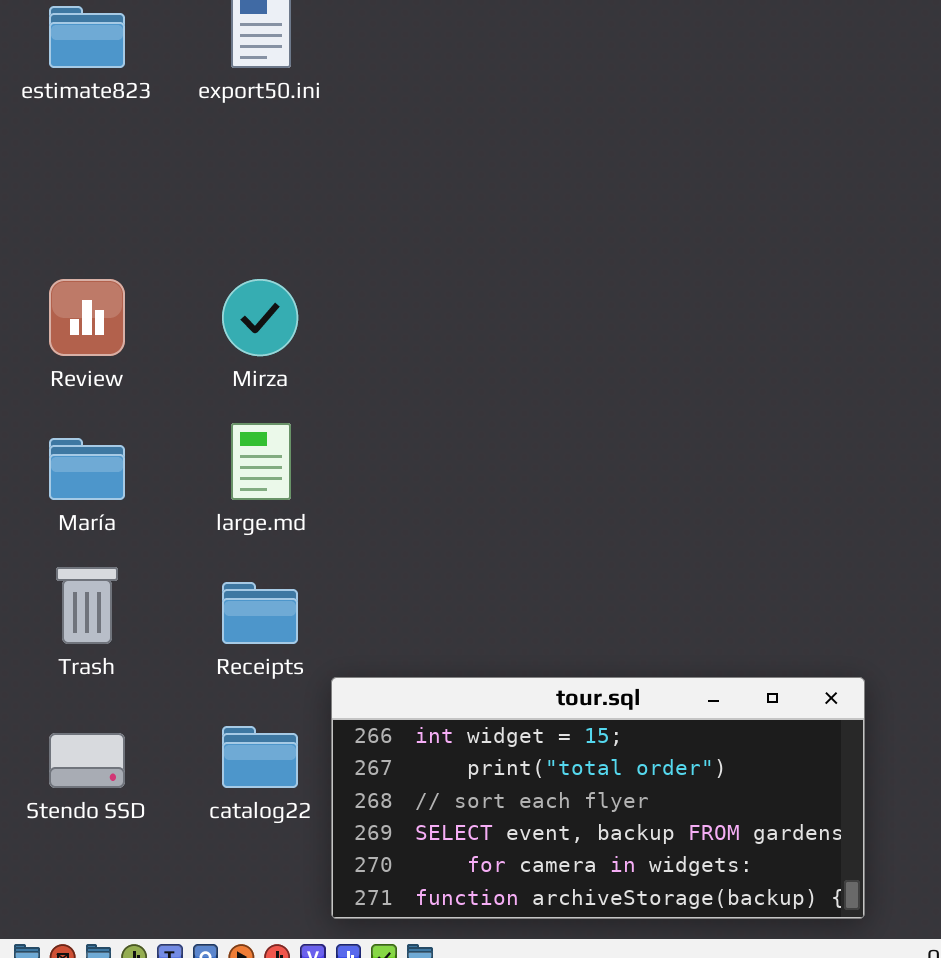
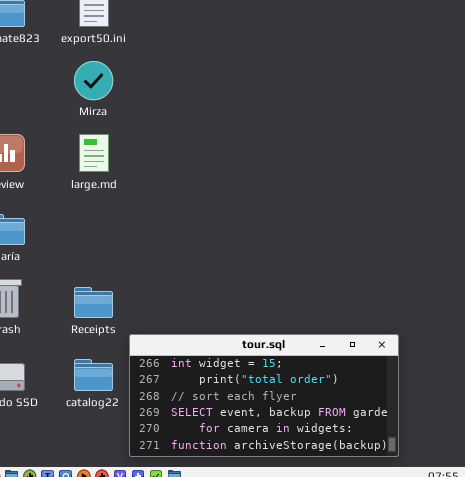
Mirza: [222,279,298,356] -> [74,61,113,100], moved
large.md: [231,423,291,500] -> [79,134,109,172], moved

